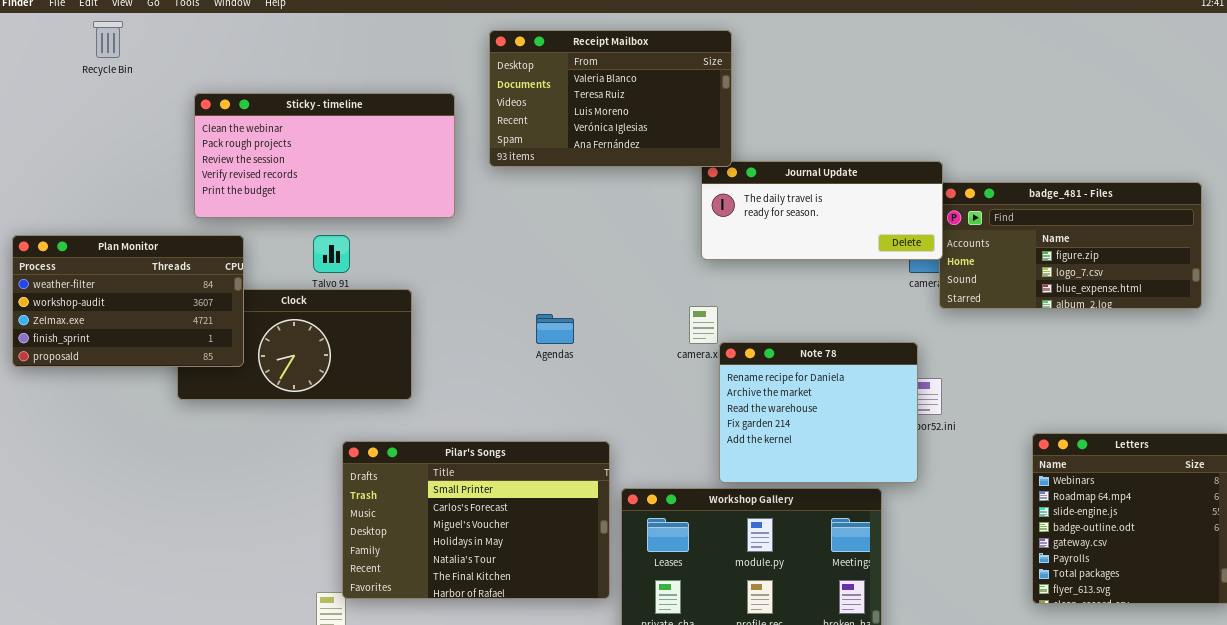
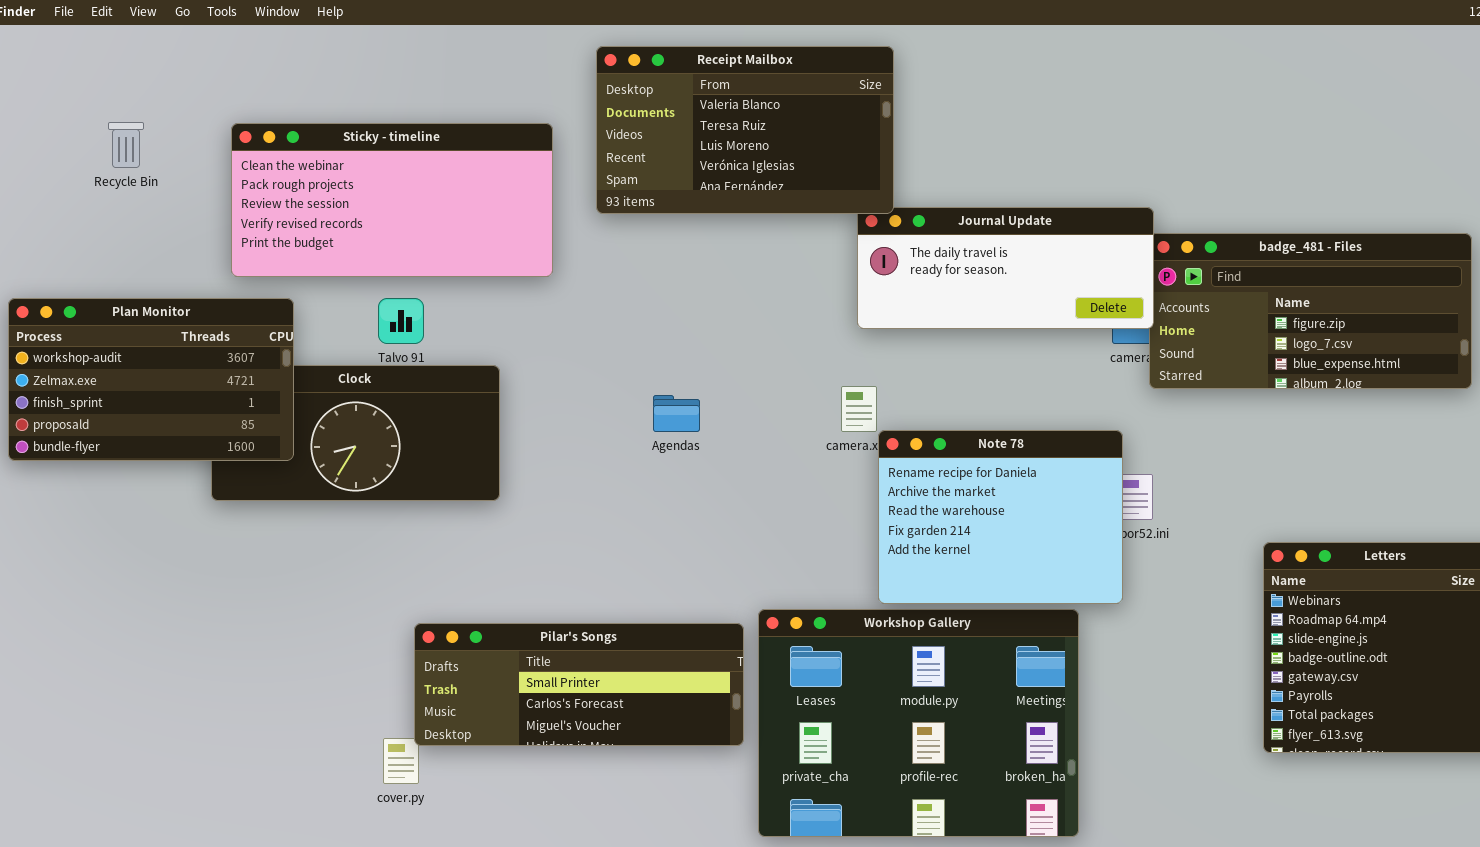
Recycle Bin: [93,21,123,58] -> [108,122,144,168], moved
Plan Monitor: [12,235,244,367] -> [8,298,294,461], scrolled down 1 row
Pilar's Songs: [342,441,610,599] -> [414,623,744,746], resized

